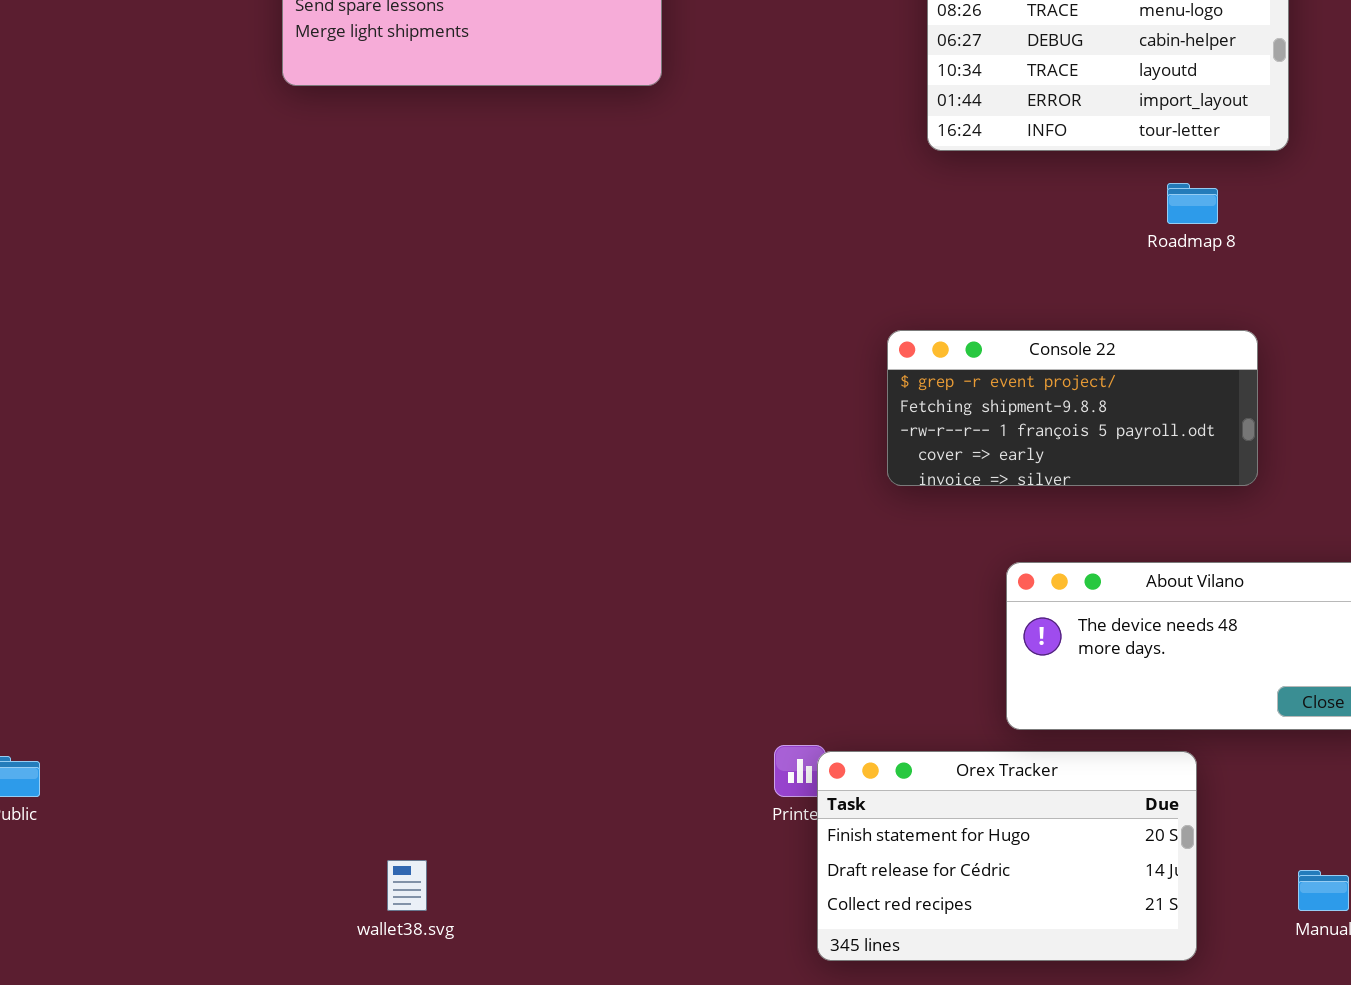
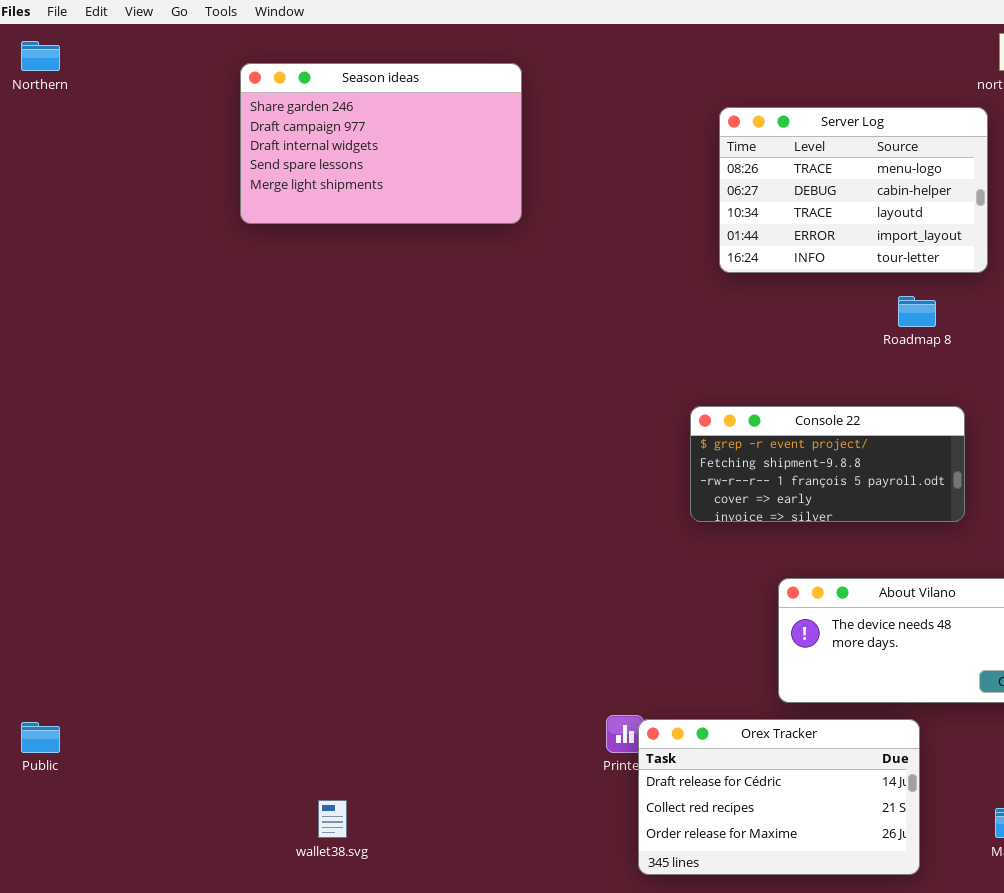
Orex Tracker: [817,751,1197,961] -> [638,719,920,875], scrolled down 1 row

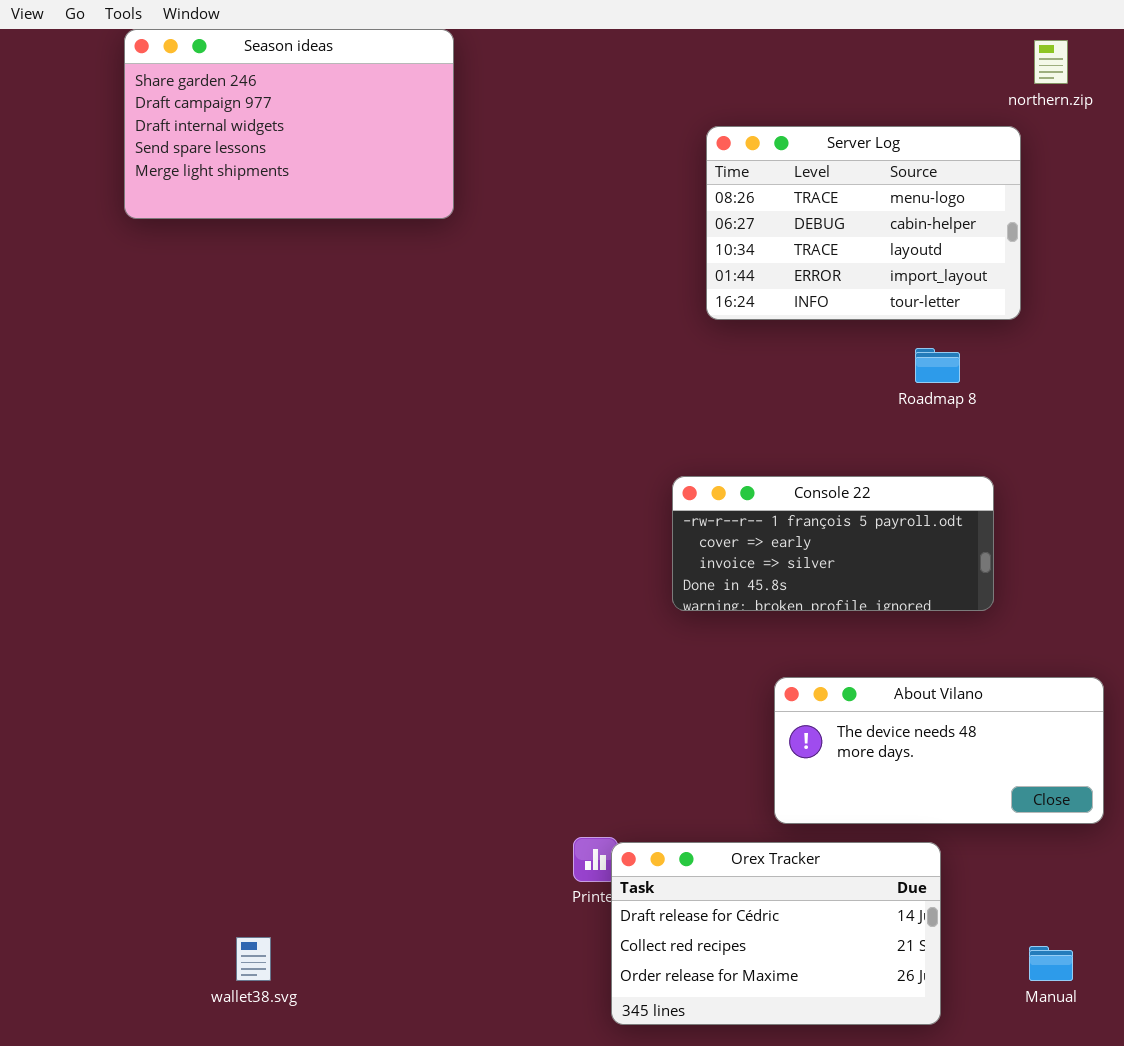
Season ideas: [240,63,522,224] -> [124,29,454,219], moved
Console 22: [690,406,965,522] -> [672,476,994,611], scrolled down 2 rows

